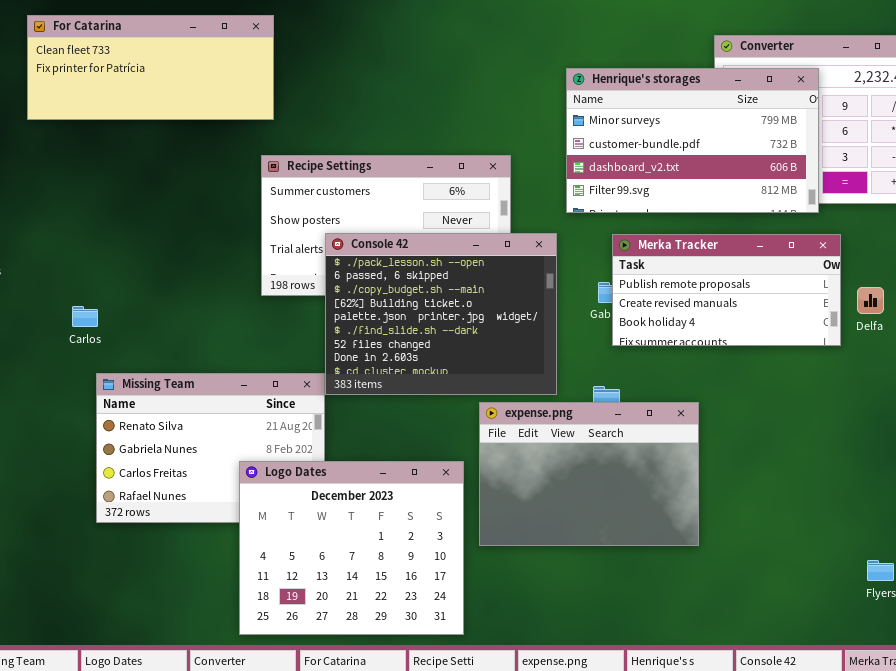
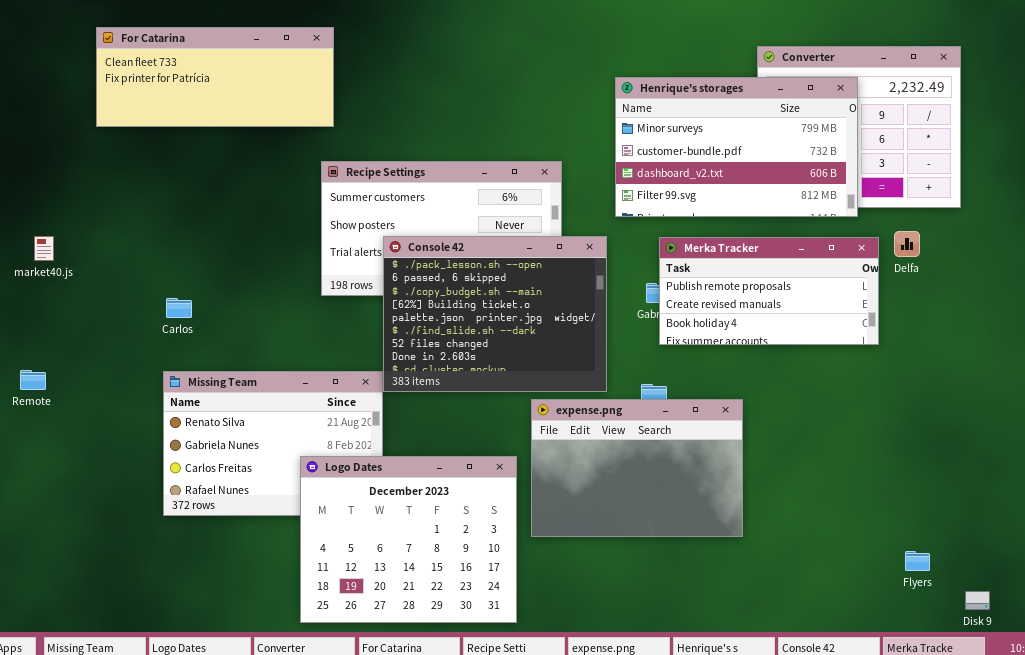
Delfa: [857,287,884,314] -> [894,231,920,257], moved
Carlos: [72,306,98,327] -> [166,298,192,318], moved

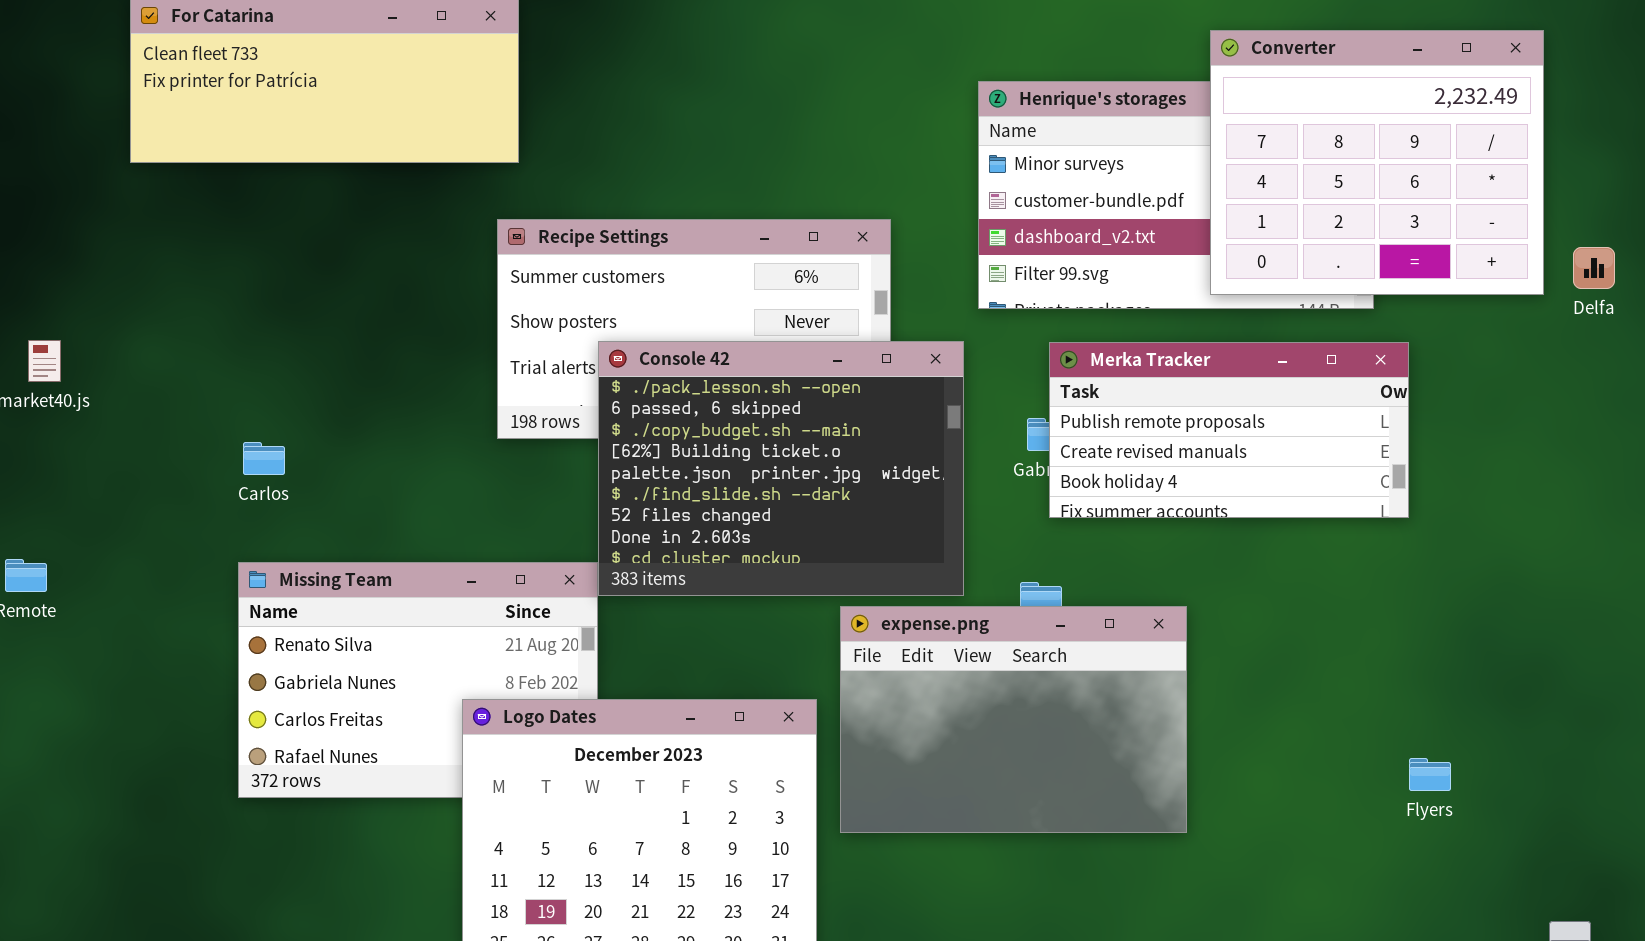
Converter: [757,46,961,208] -> [1210,30,1544,295], raised
Delfa: [894,231,920,257] -> [1573,247,1615,289], moved
Flyers: [905,551,930,571] -> [1409,758,1451,791], moved

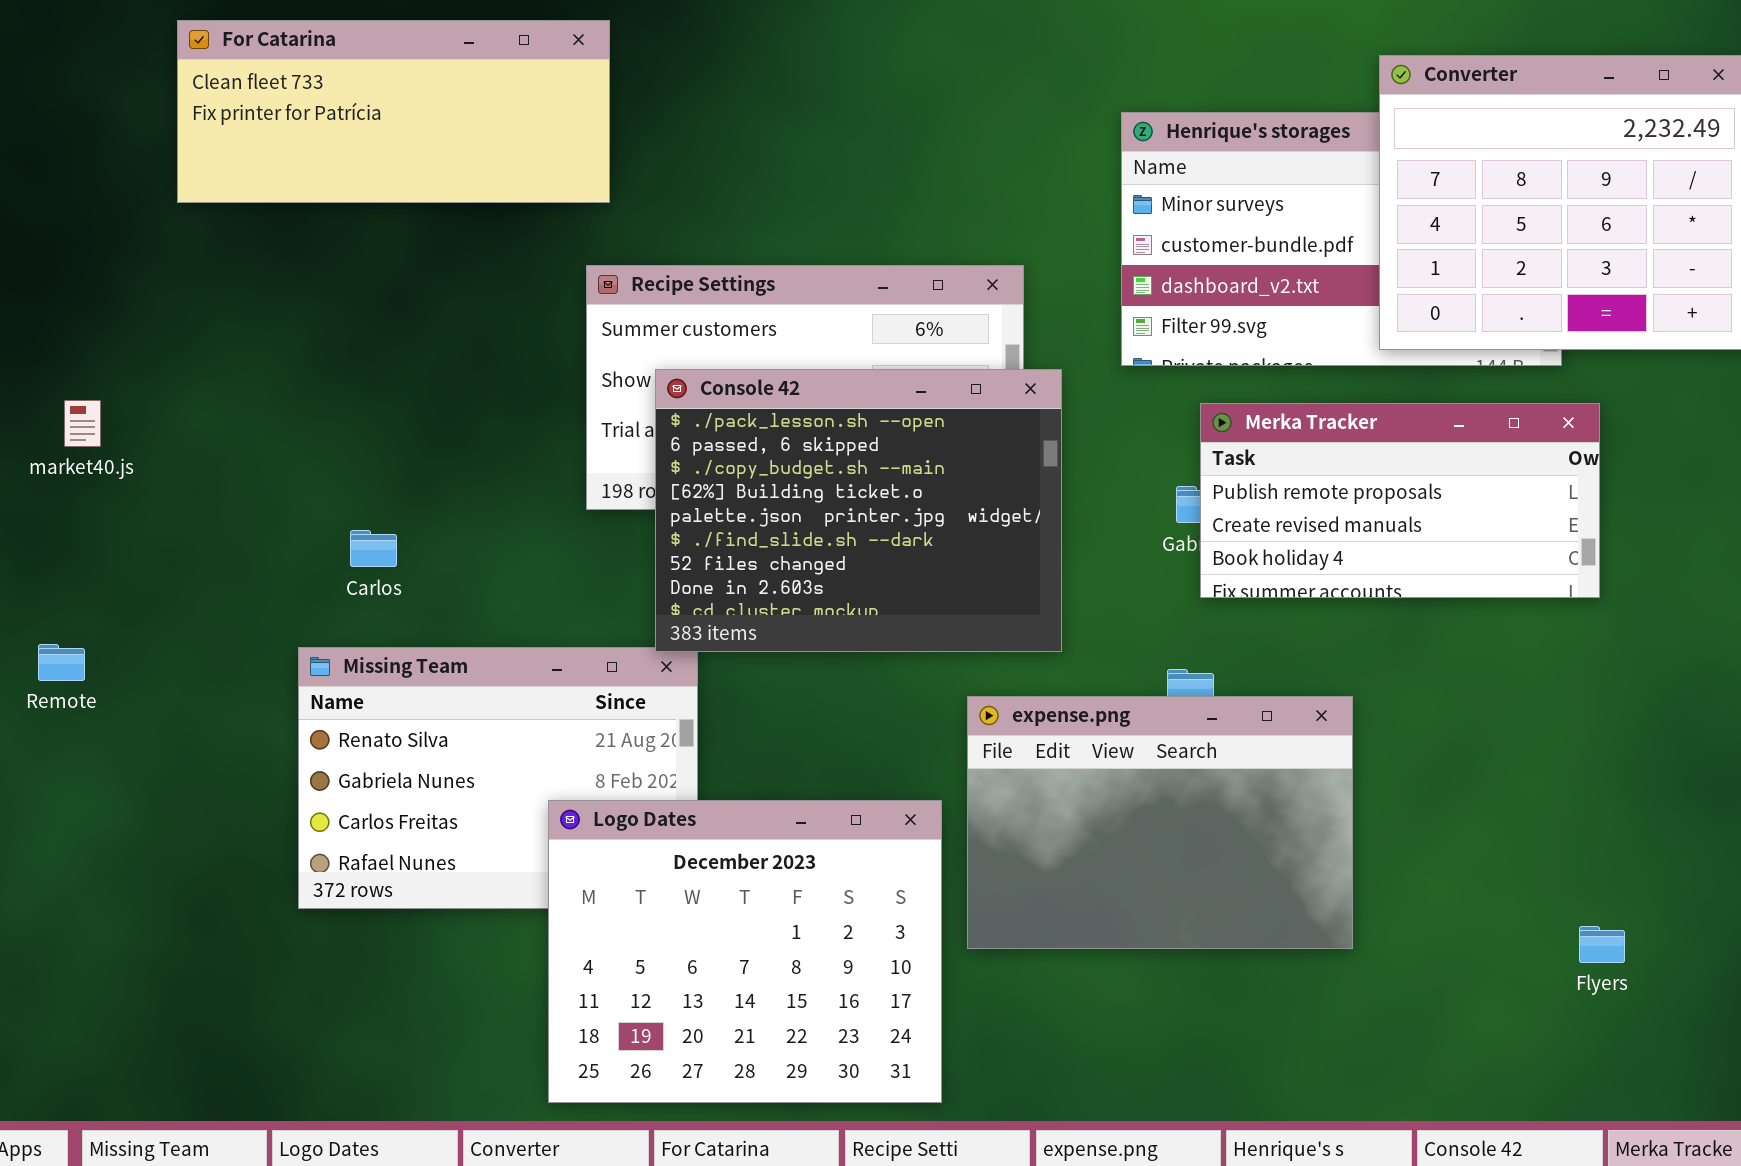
Console 42: [598,341,964,596] -> [655,369,1062,652], moved
Carlos: [243,442,285,475] -> [350,530,397,567], moved
Flyers: [1409,758,1451,791] -> [1579,926,1625,963], moved

